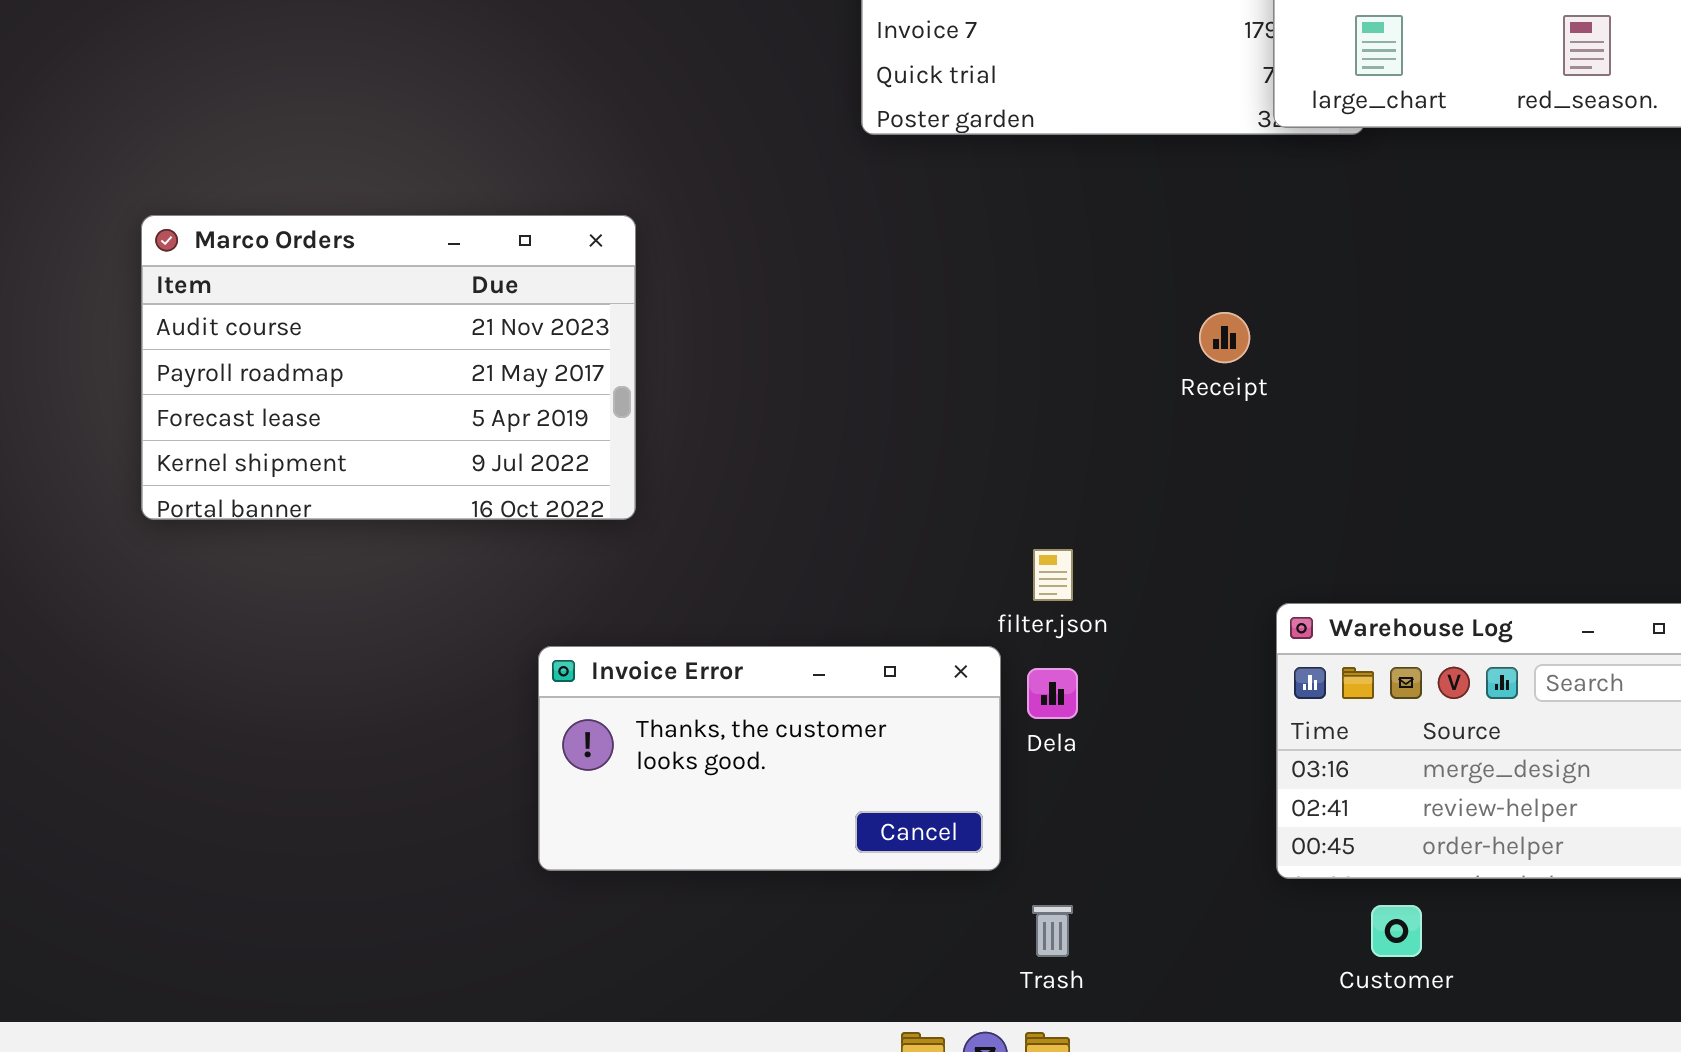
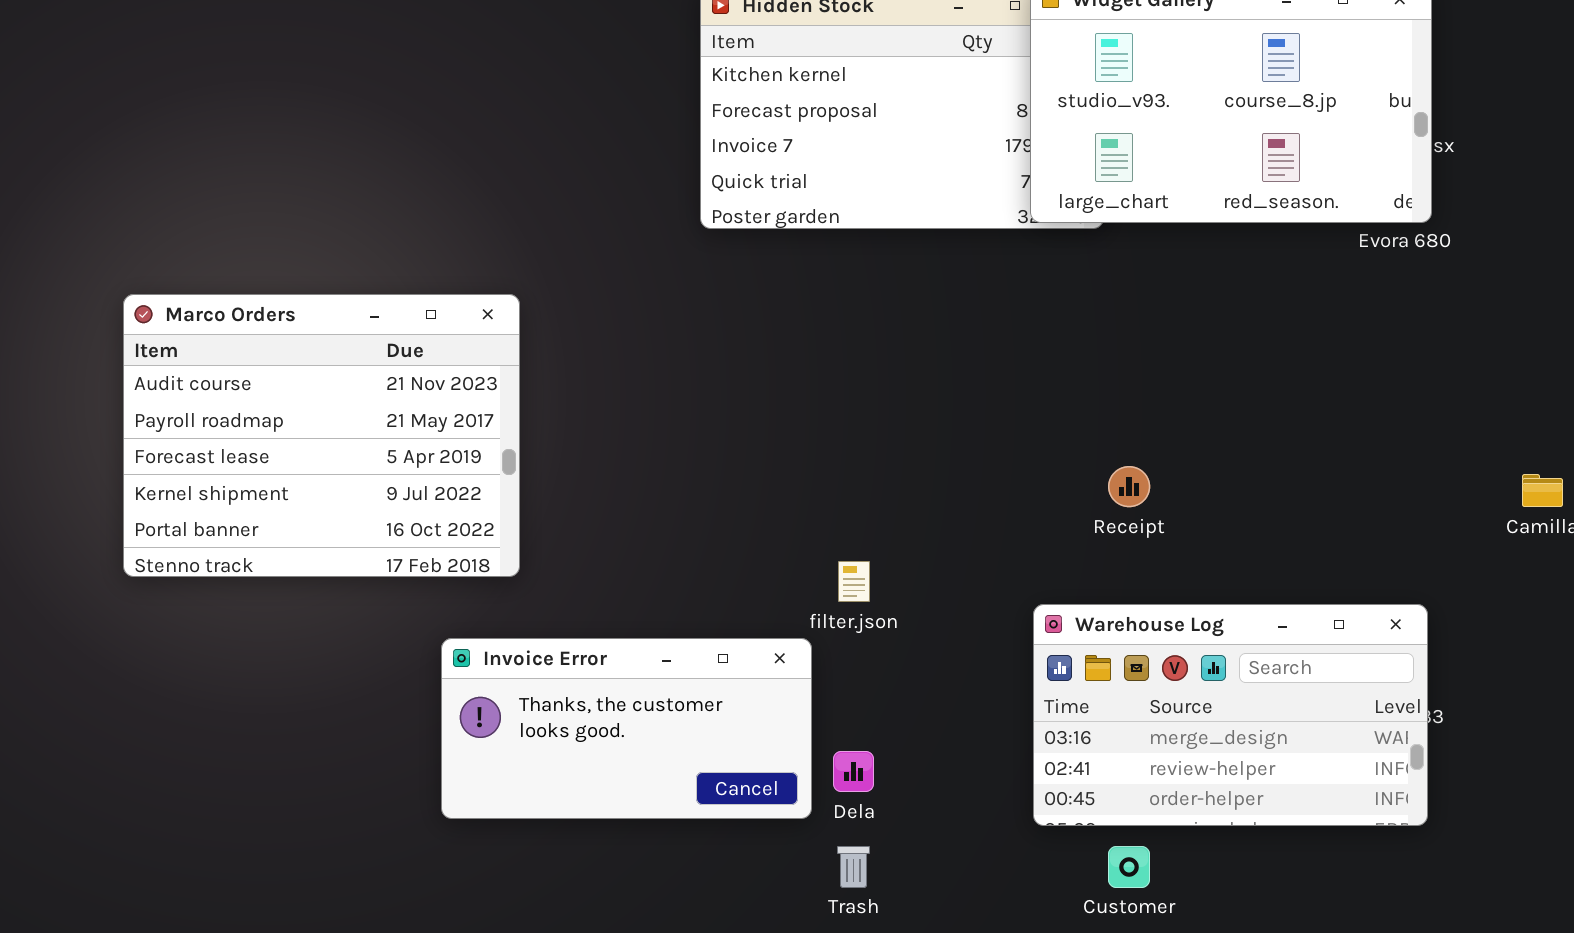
Marco Orders: [141,215,636,520] -> [123,294,520,577], resized
Receipt: [1199,312,1250,363] -> [1108,466,1150,507], moved
Dela: [1027,668,1078,719] -> [833,751,874,792], moved

